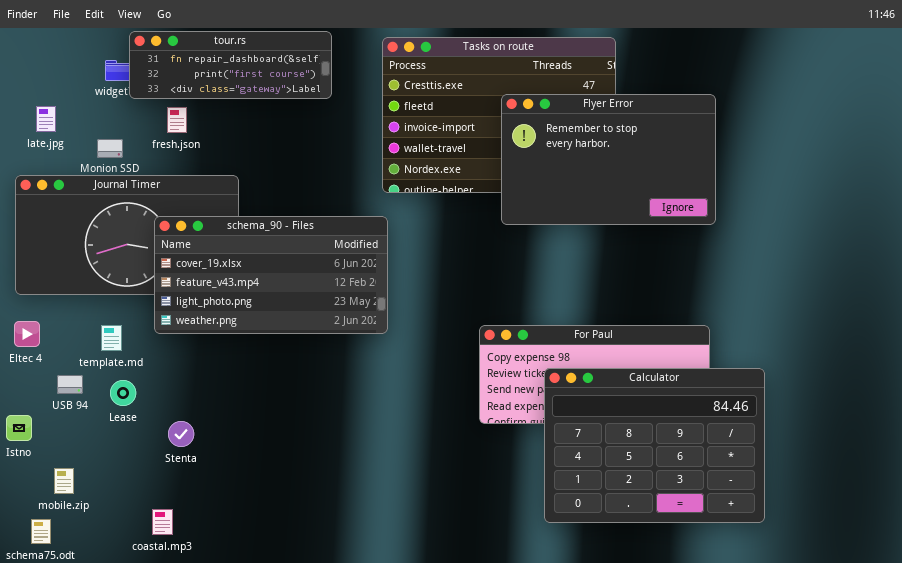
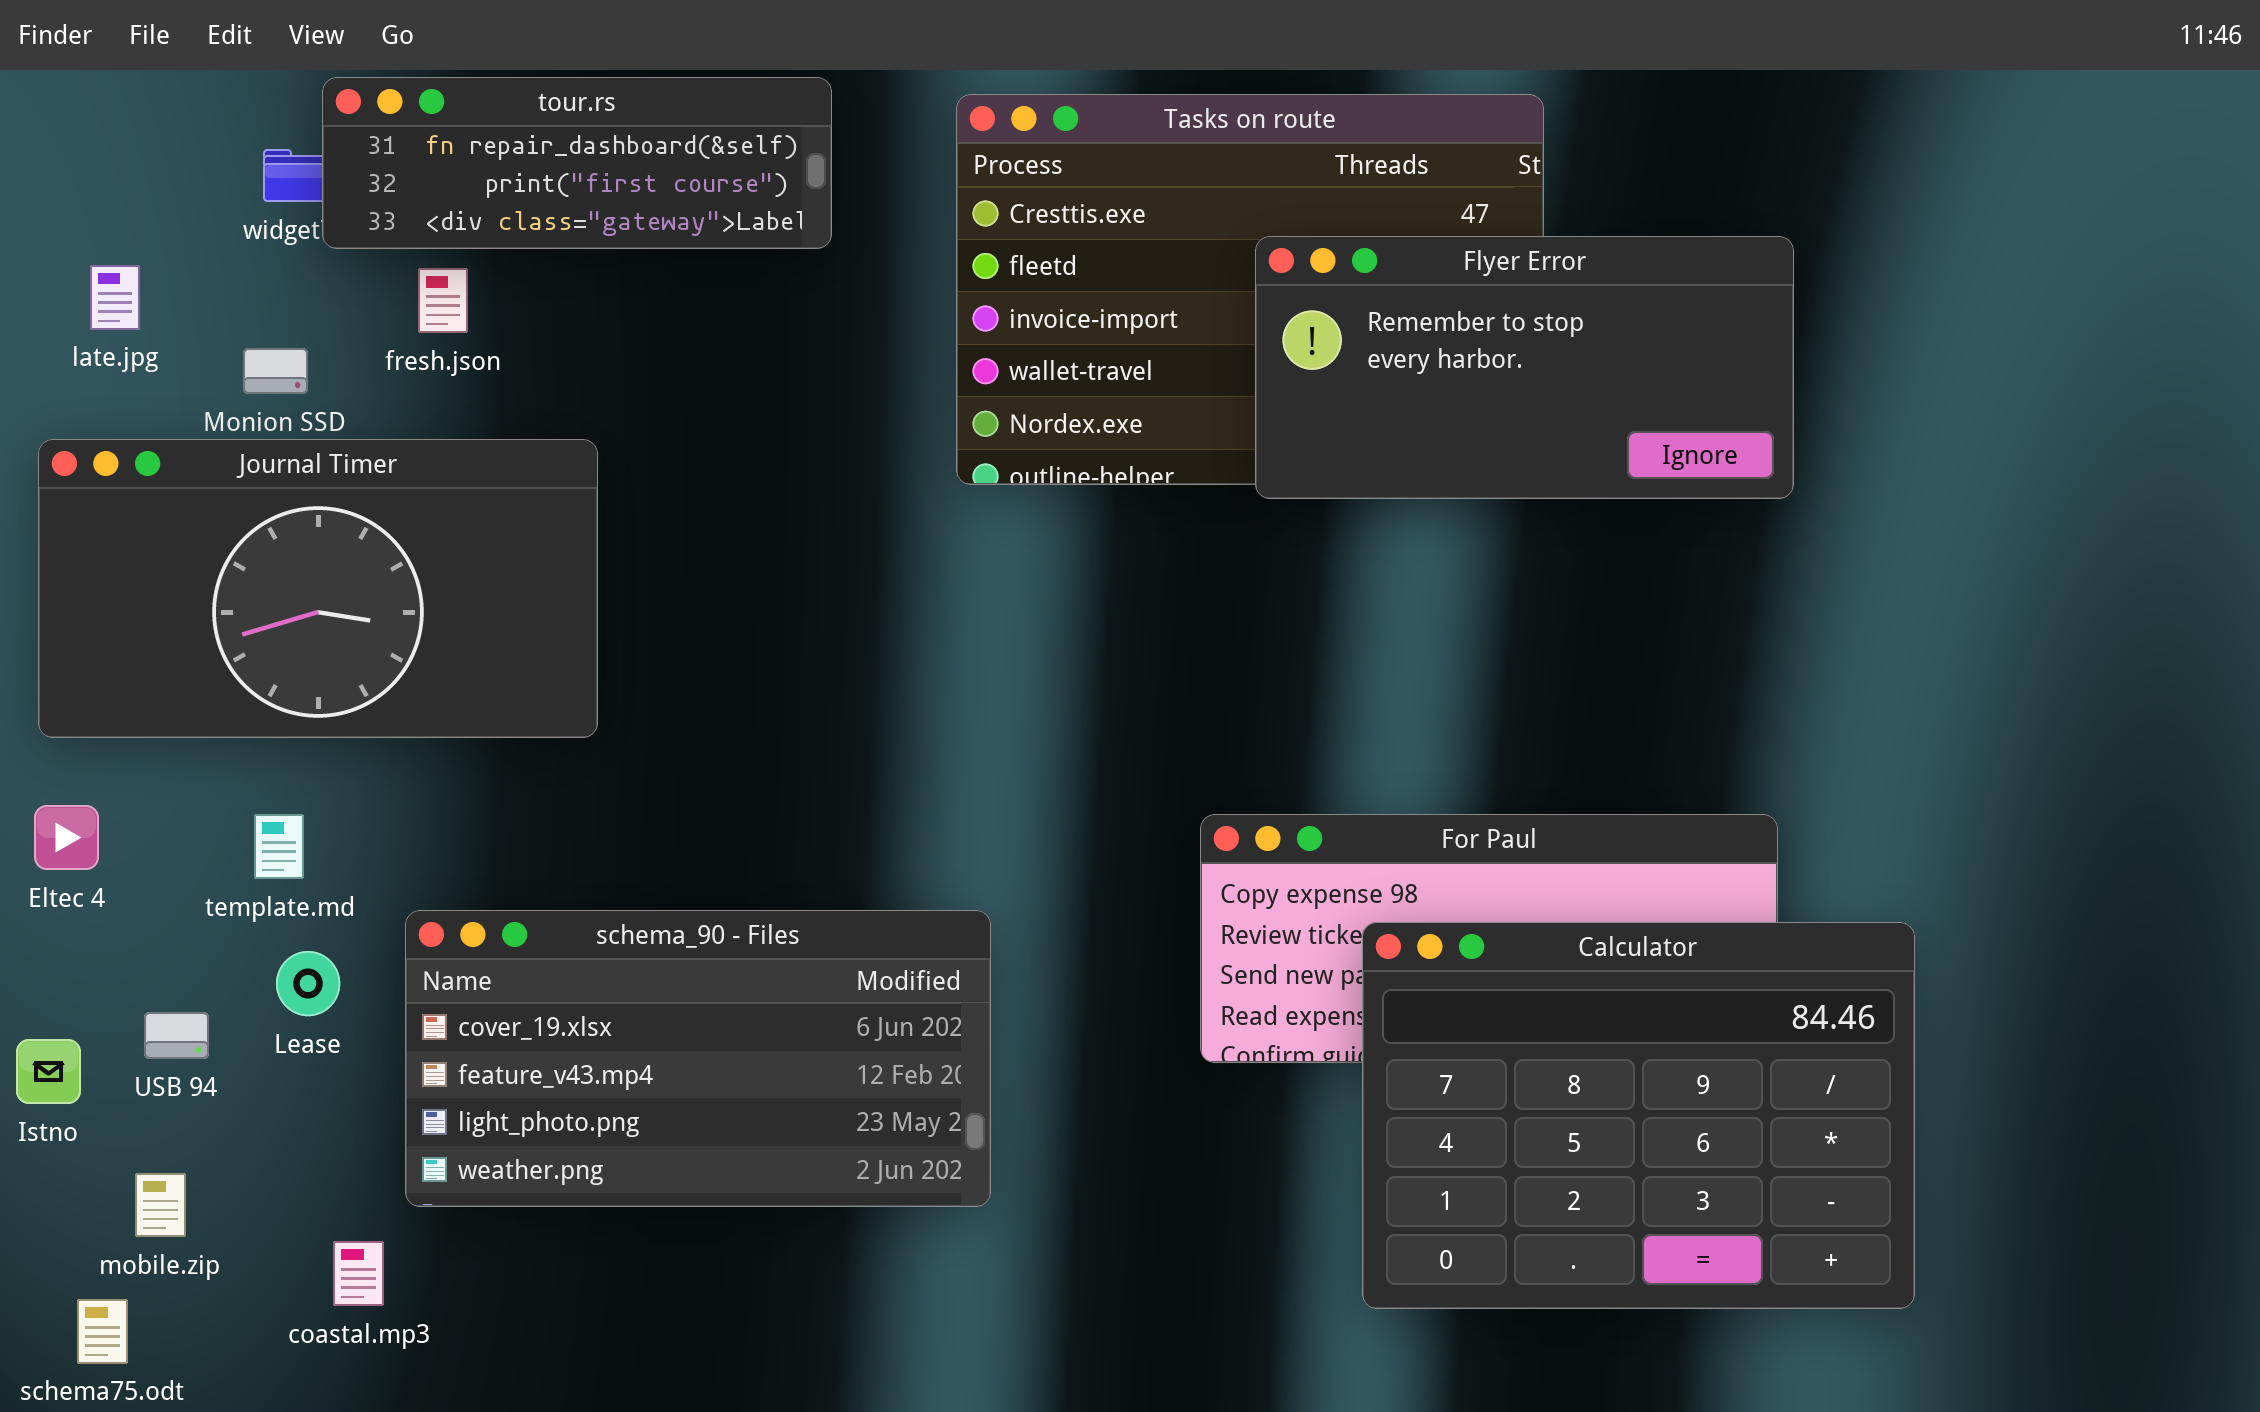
Flyer Error: [501,94,716,225] -> [1255,236,1794,499], resized
schema_90 - Files: [154,216,388,334] -> [405,910,991,1207], moved
USB 94: [57,375,83,394] -> [144,1012,209,1059], moved
coastal.mp3: [152,509,173,535] -> [333,1241,384,1306], moved

